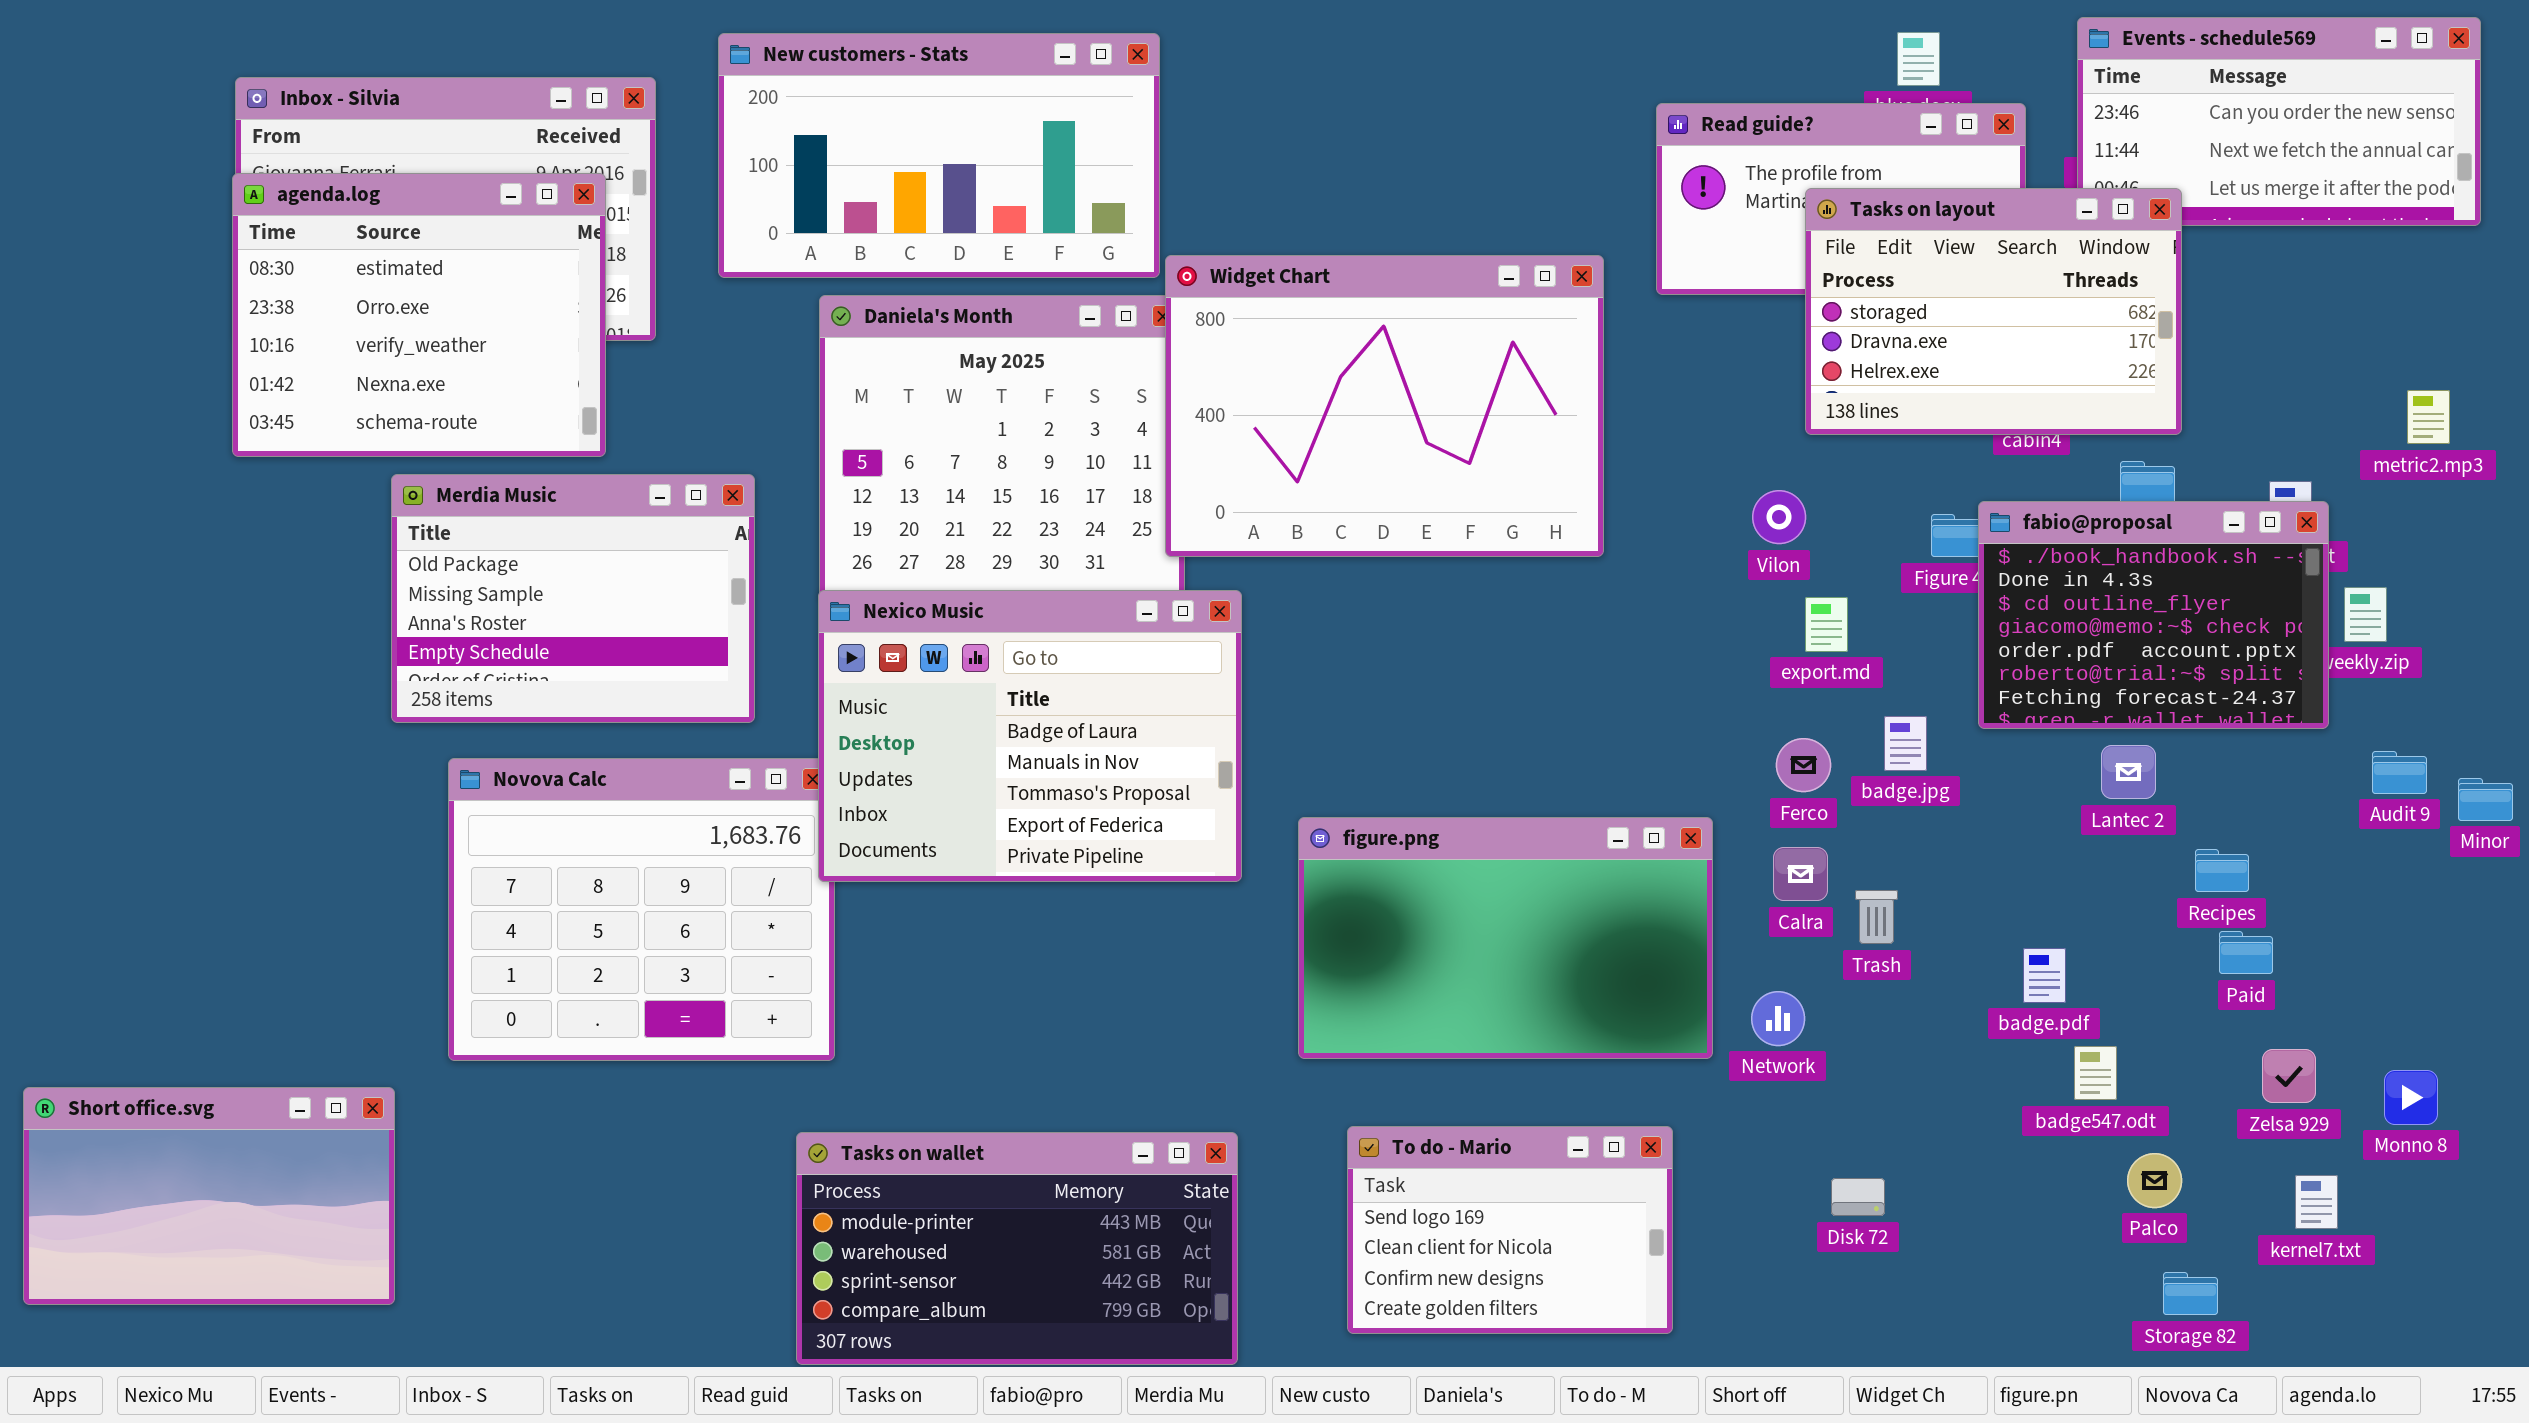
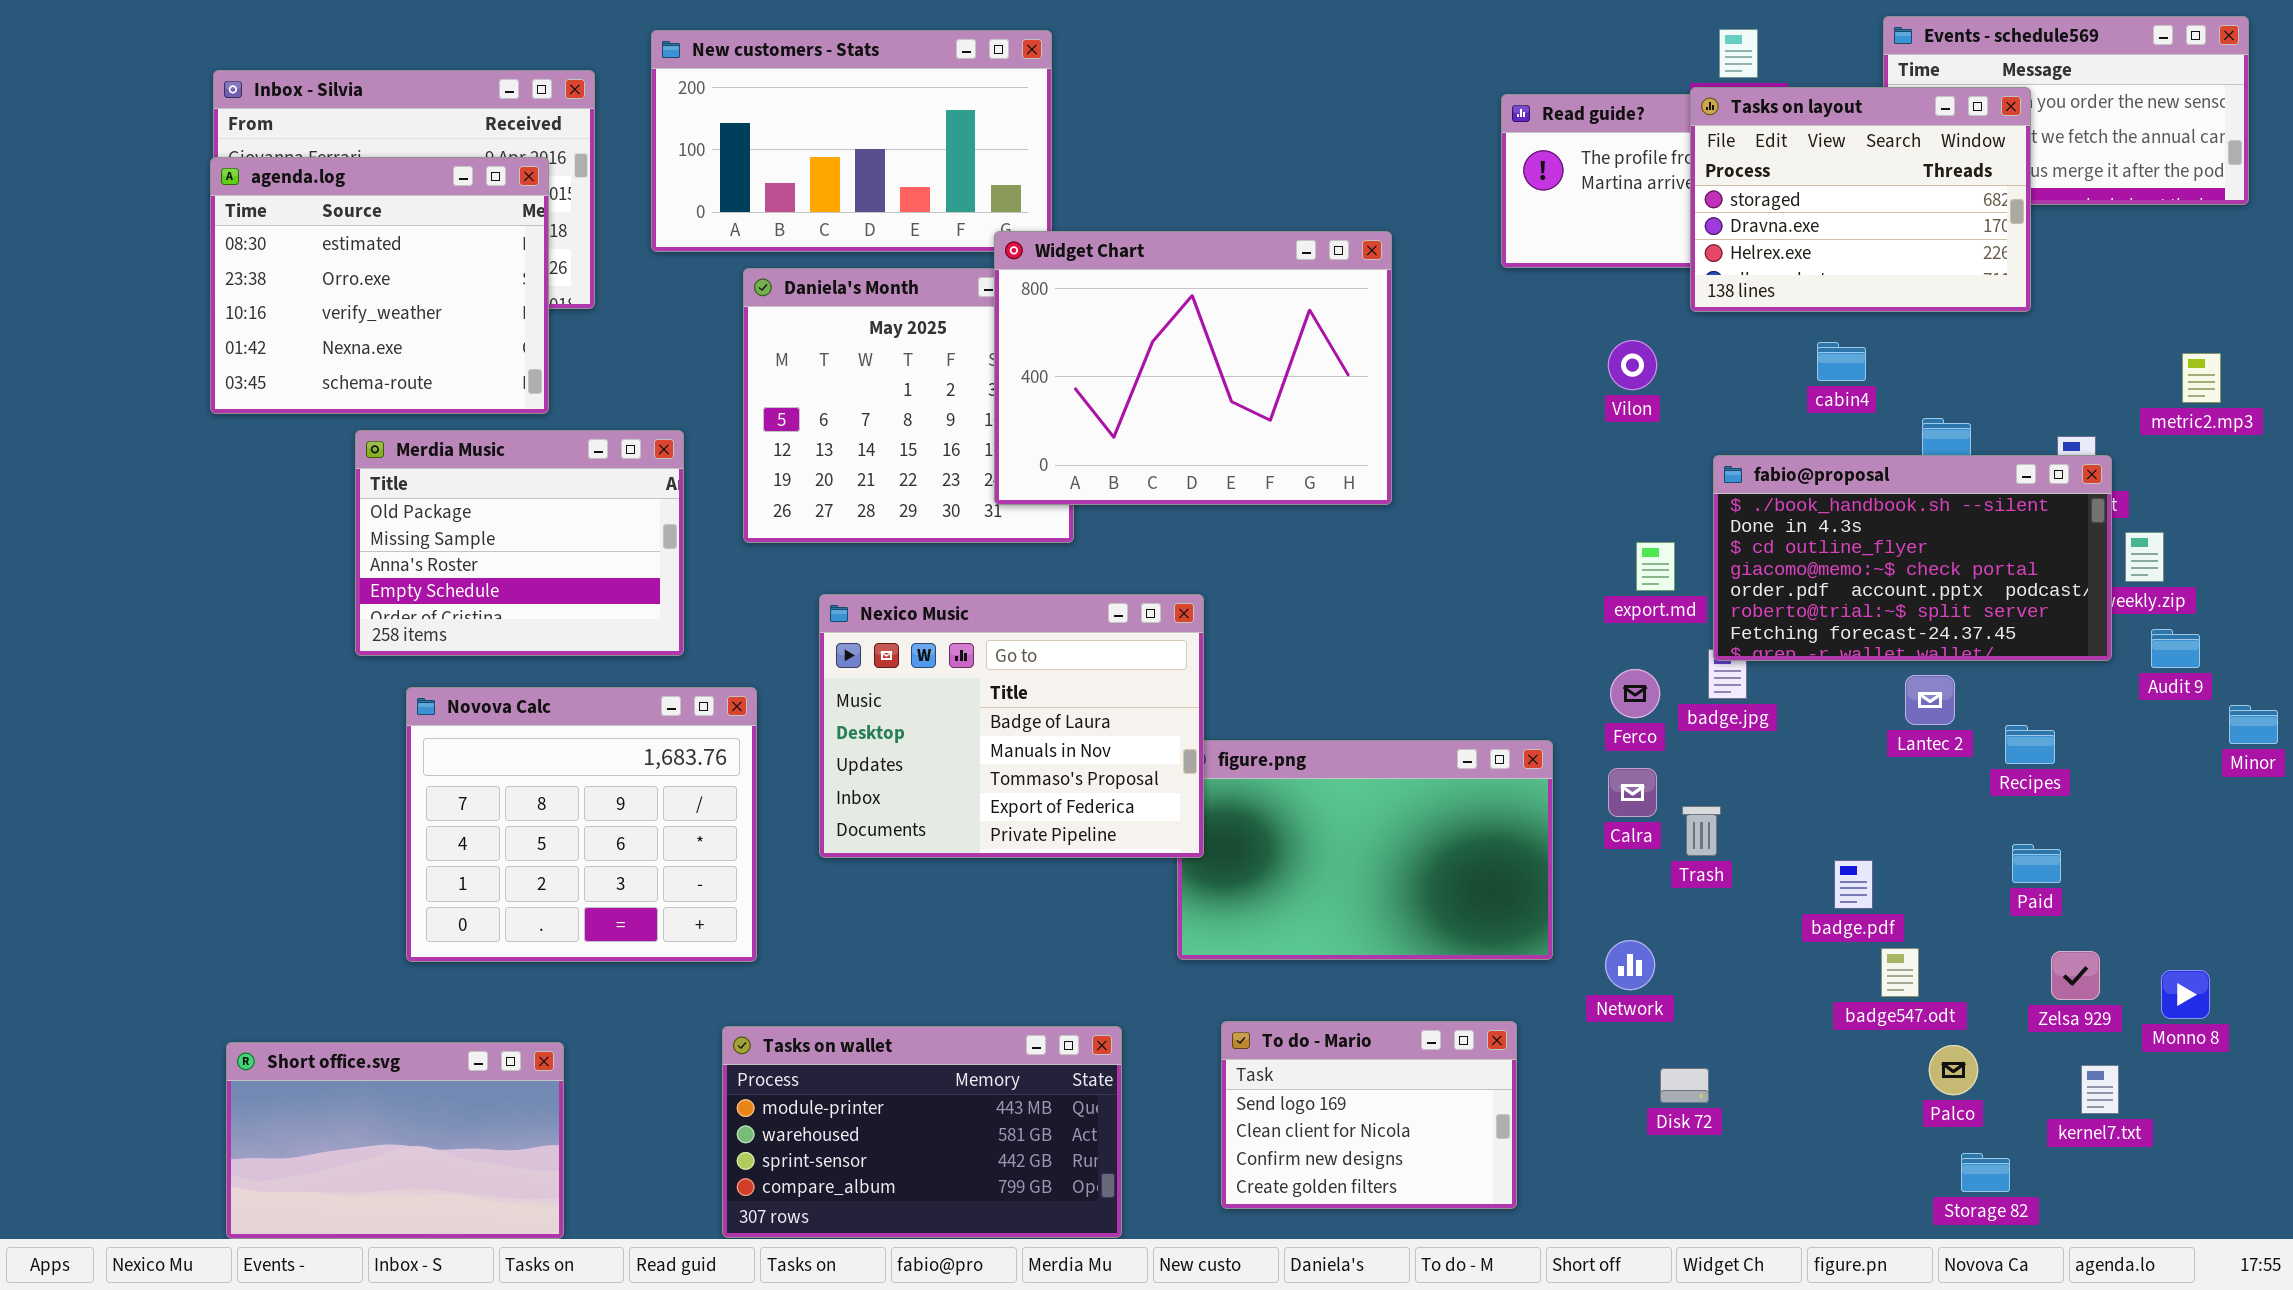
Tasks on layout: [1805,188,2182,435] -> [1690,87,2031,312], moved
Widget Chart: [1165,255,1604,557] -> [994,231,1392,505], moved
Vilon: [1752,490,1806,544] -> [1608,340,1657,390], moved
fabio@proposal: [1978,501,2329,729] -> [1713,455,2112,661], resized
Nexico Music: [818,590,1242,882] -> [819,594,1204,858], moved
Audit 9: [2372,751,2427,794] -> [2151,629,2200,668], moved
Recipes: [2195,849,2249,892] -> [2005,725,2055,764], moved
Network: [1751,991,1805,1046] -> [1605,940,1655,990], moved
Short office.svg: [23,1087,395,1305] -> [226,1042,564,1239], moved

